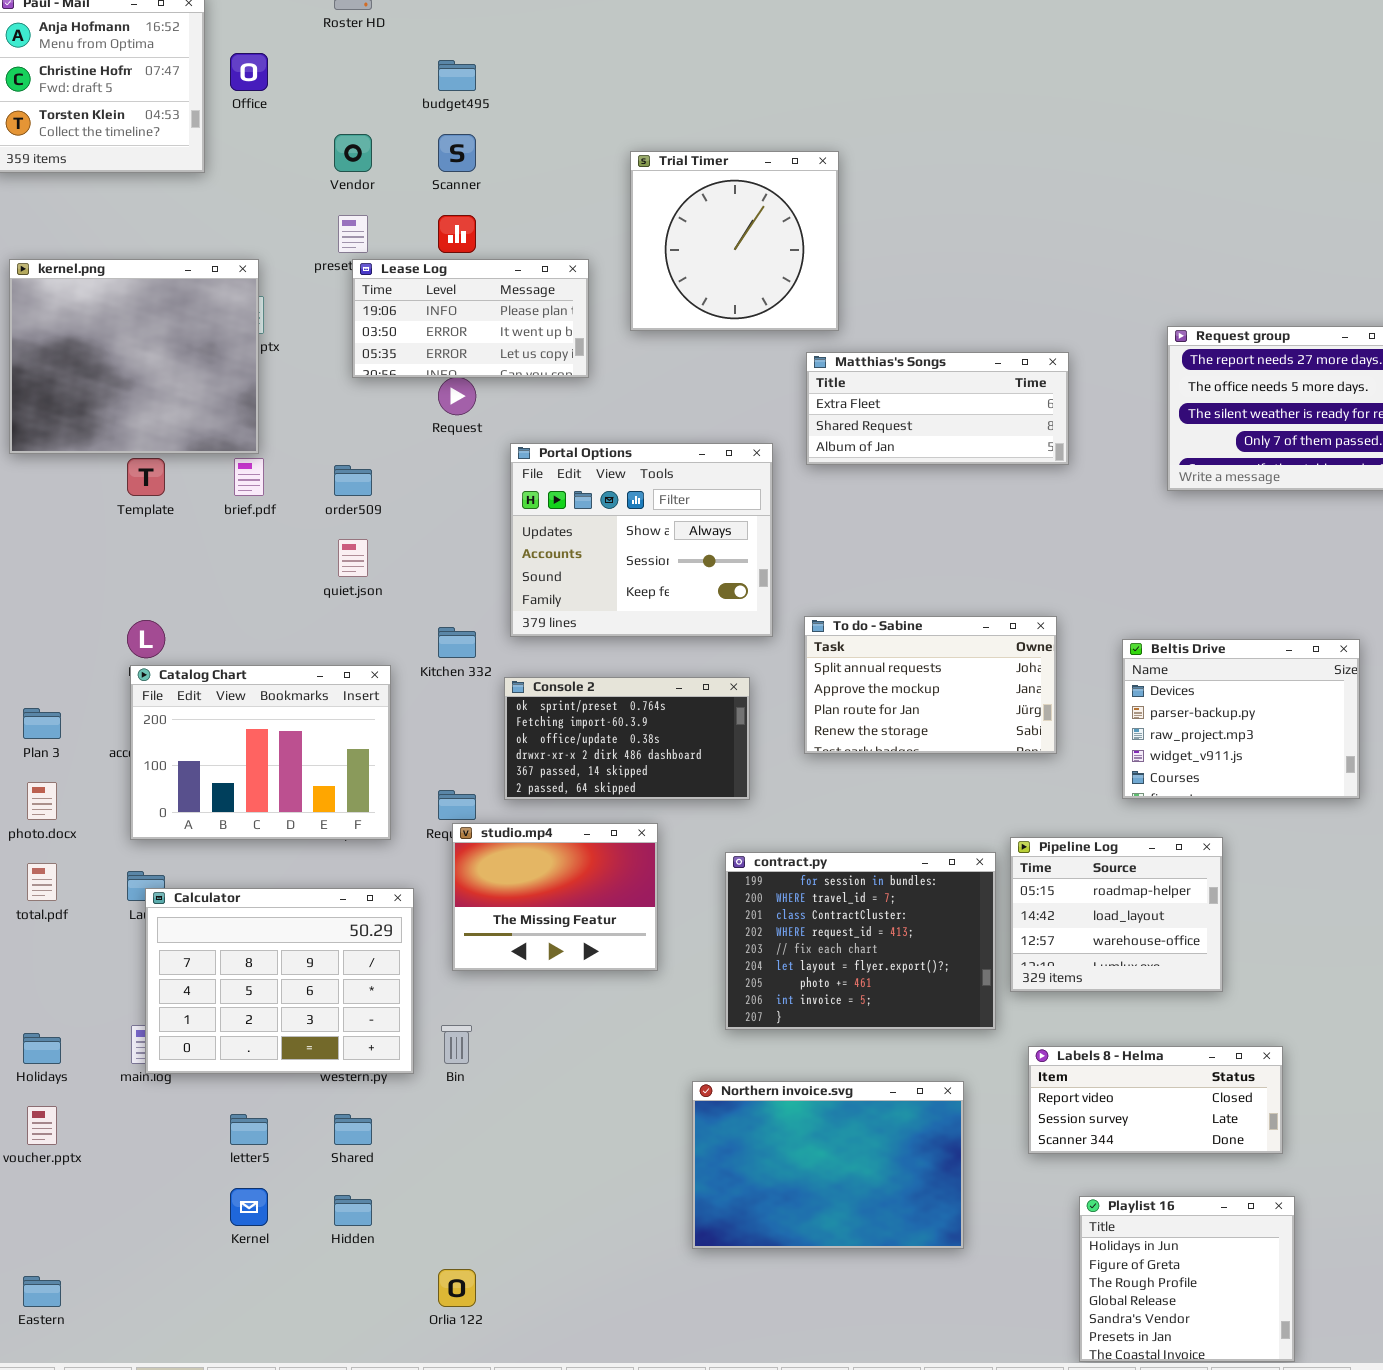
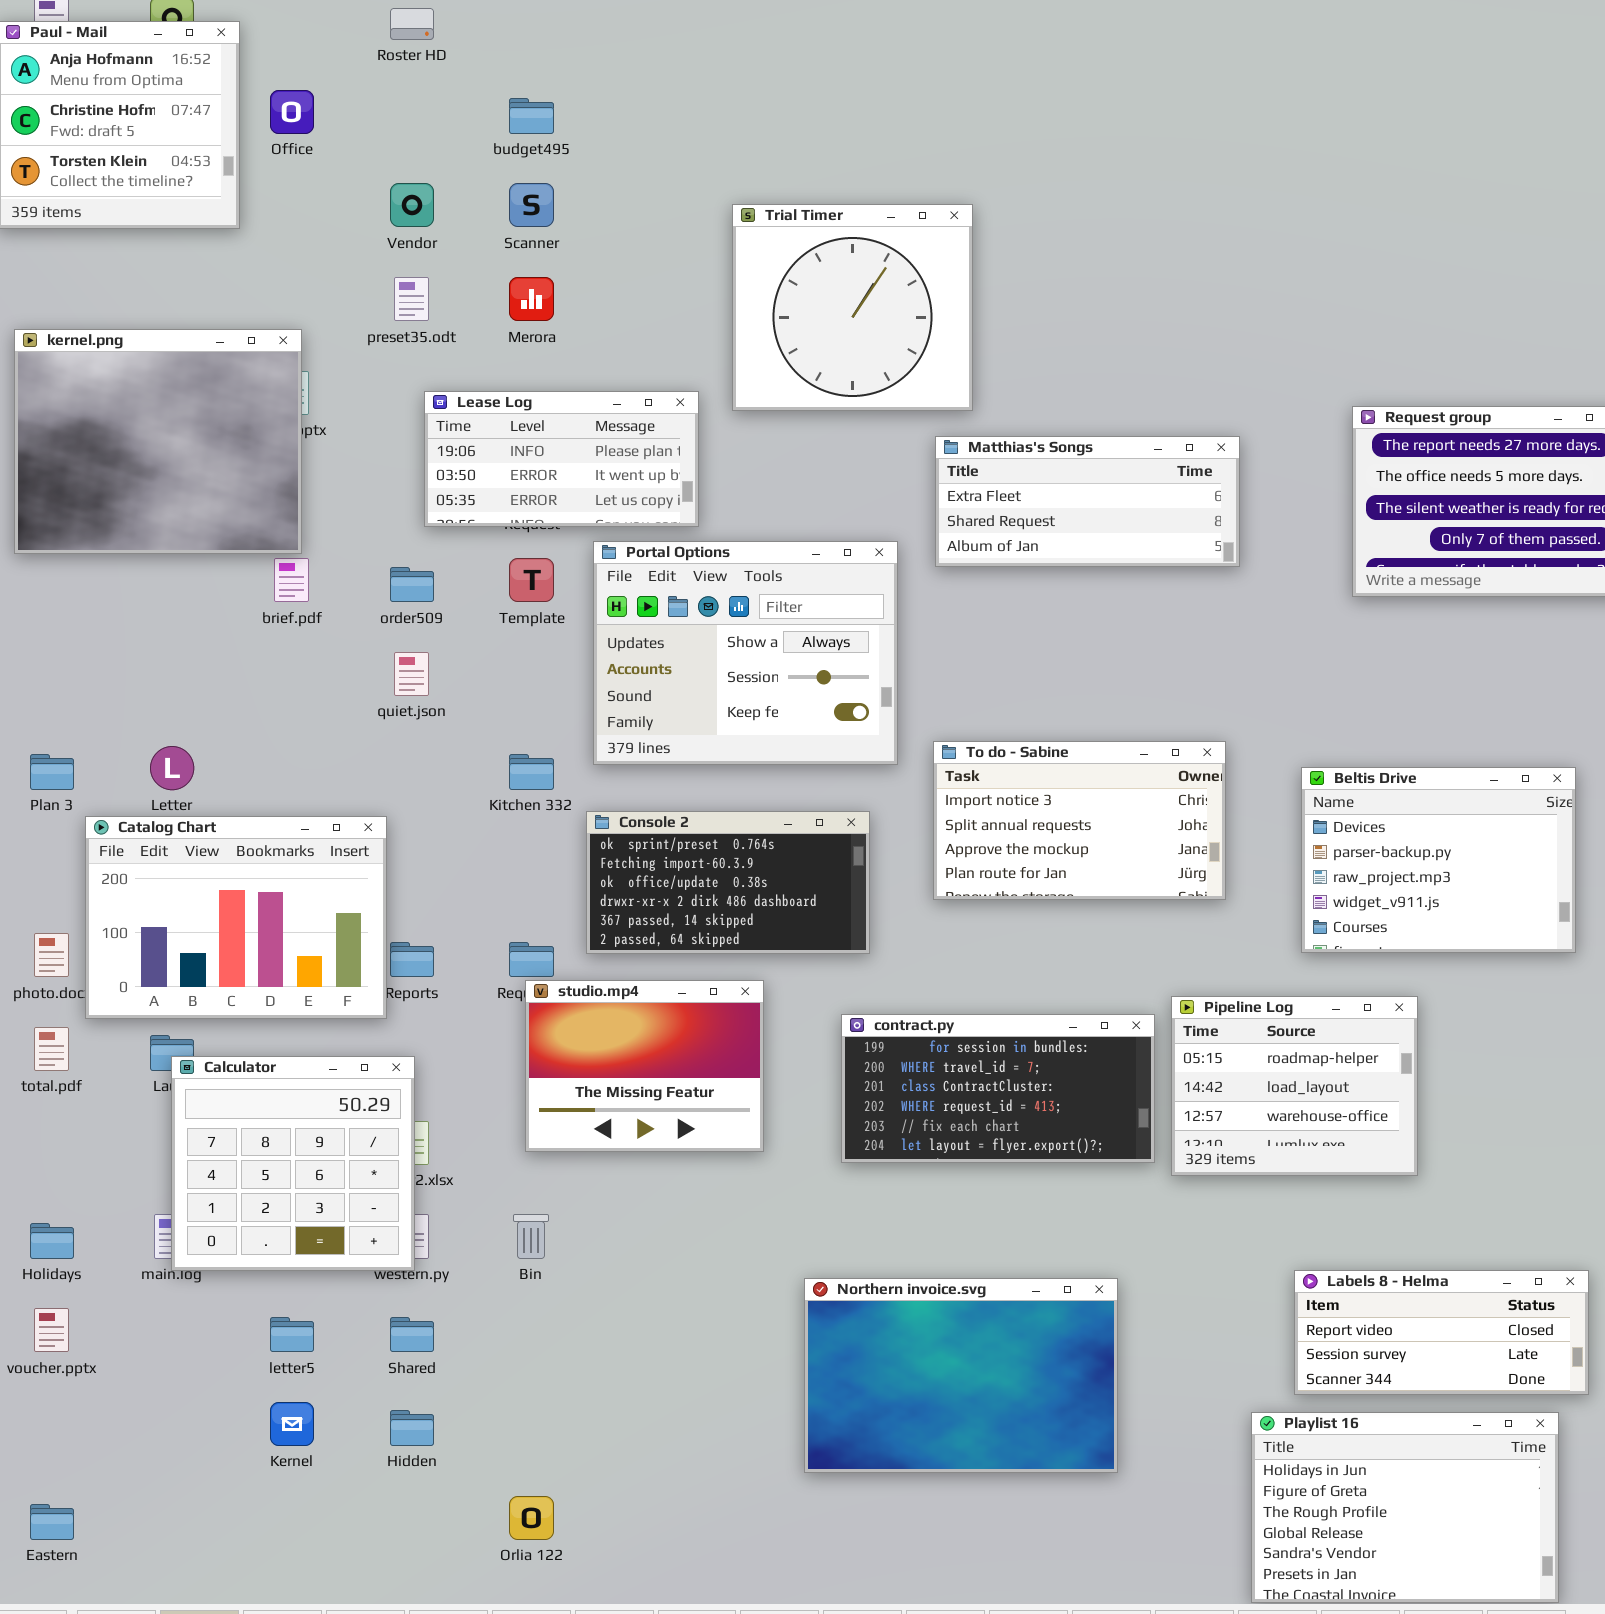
Lease Log: [352,259,589,378] -> [424,391,699,527], moved
Template: [127,458,165,496] -> [509,558,554,602], moved
To do - Sabine: [804,616,1057,754] -> [933,741,1226,900], scrolled up 1 row
Catalog Chart: [130,665,391,840] -> [85,816,387,1019], moved
Plan 3: [23,708,61,739] -> [30,754,74,790], moved
contract.py: [725,852,996,1030] -> [841,1014,1155,1163], resized
Calculator: [145,888,414,1074] -> [171,1056,415,1271], resized
Labels 8 - Helma: [1028,1046,1283,1154] -> [1294,1270,1589,1395], moved
Playlist 16: [1079,1196,1295,1362] -> [1251,1412,1559,1603], resized

